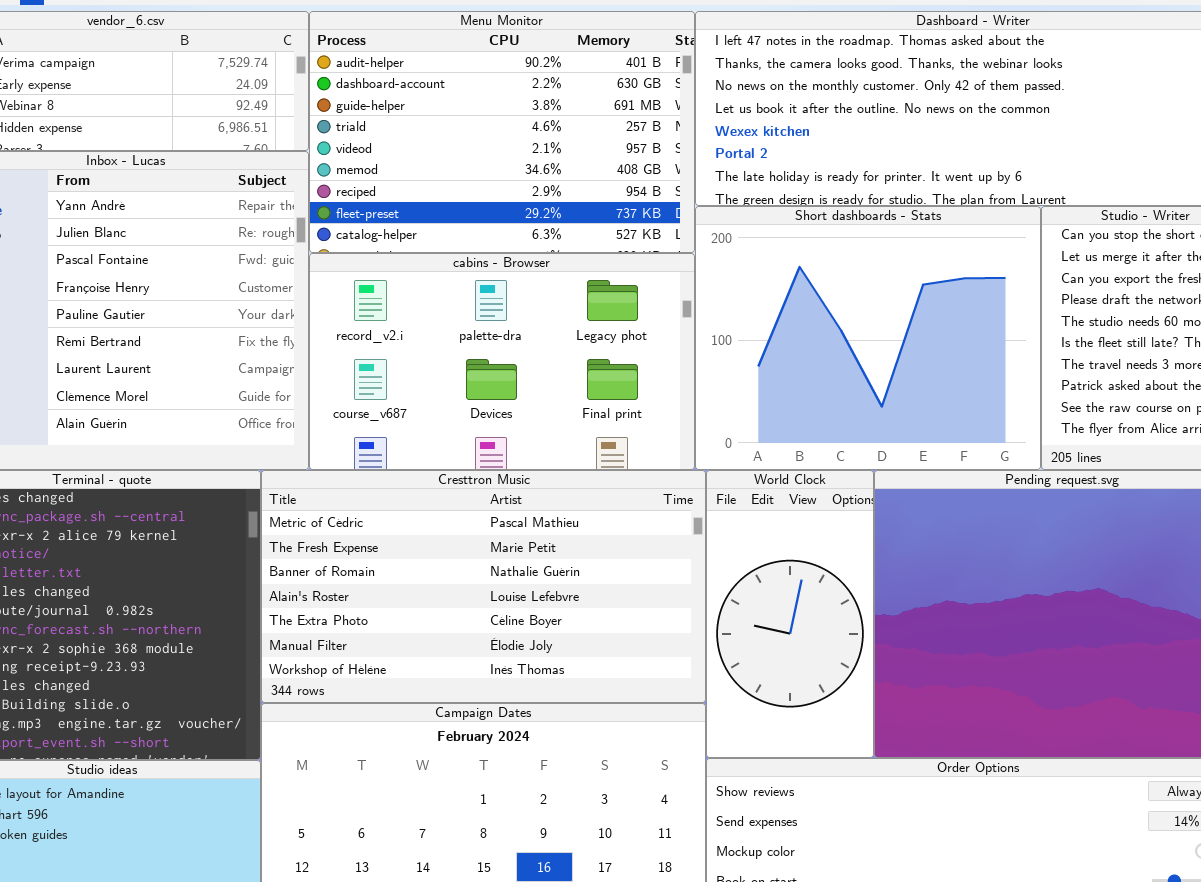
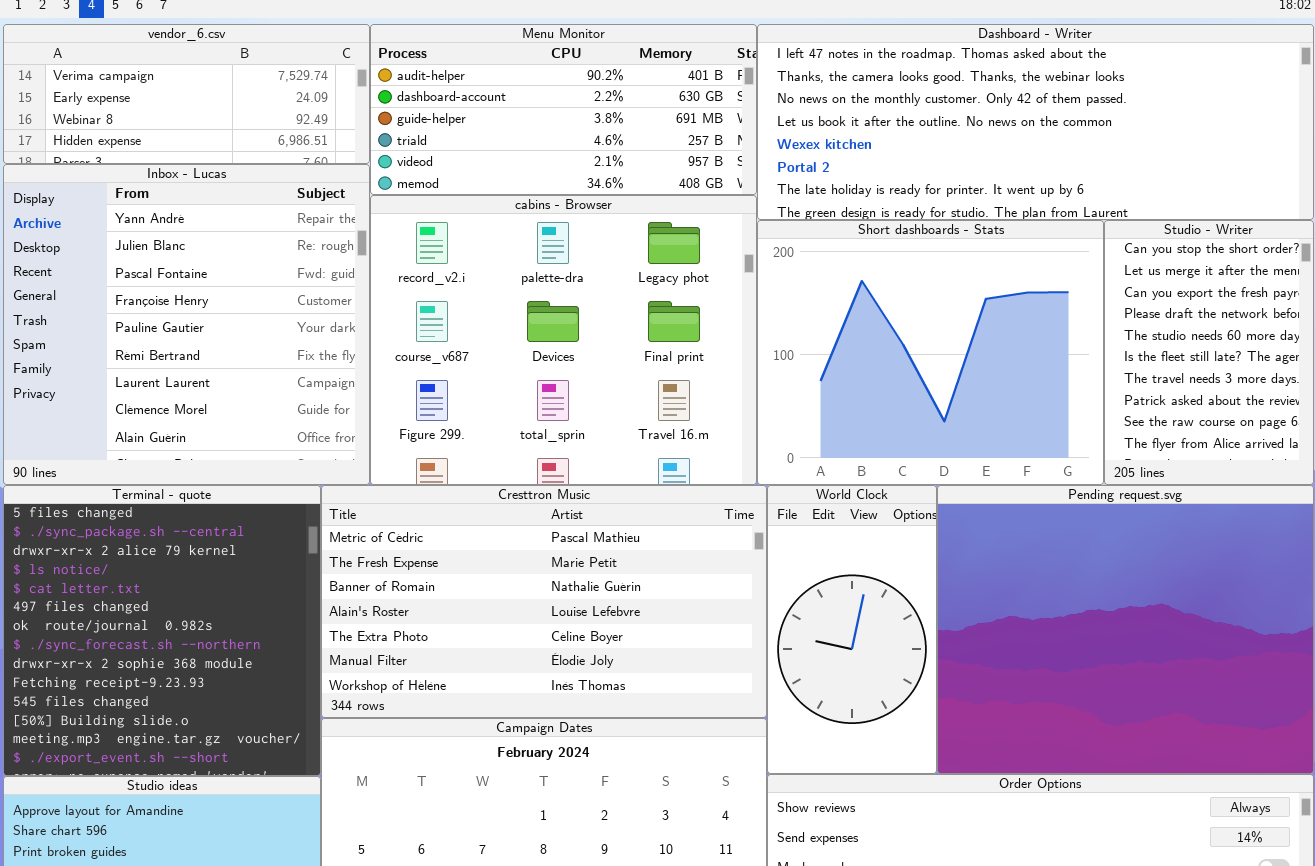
Menu Monitor: [309,11,695,253] -> [370,24,757,195], resized
cabins - Browser: [309,253,695,470] -> [370,195,757,485], resized

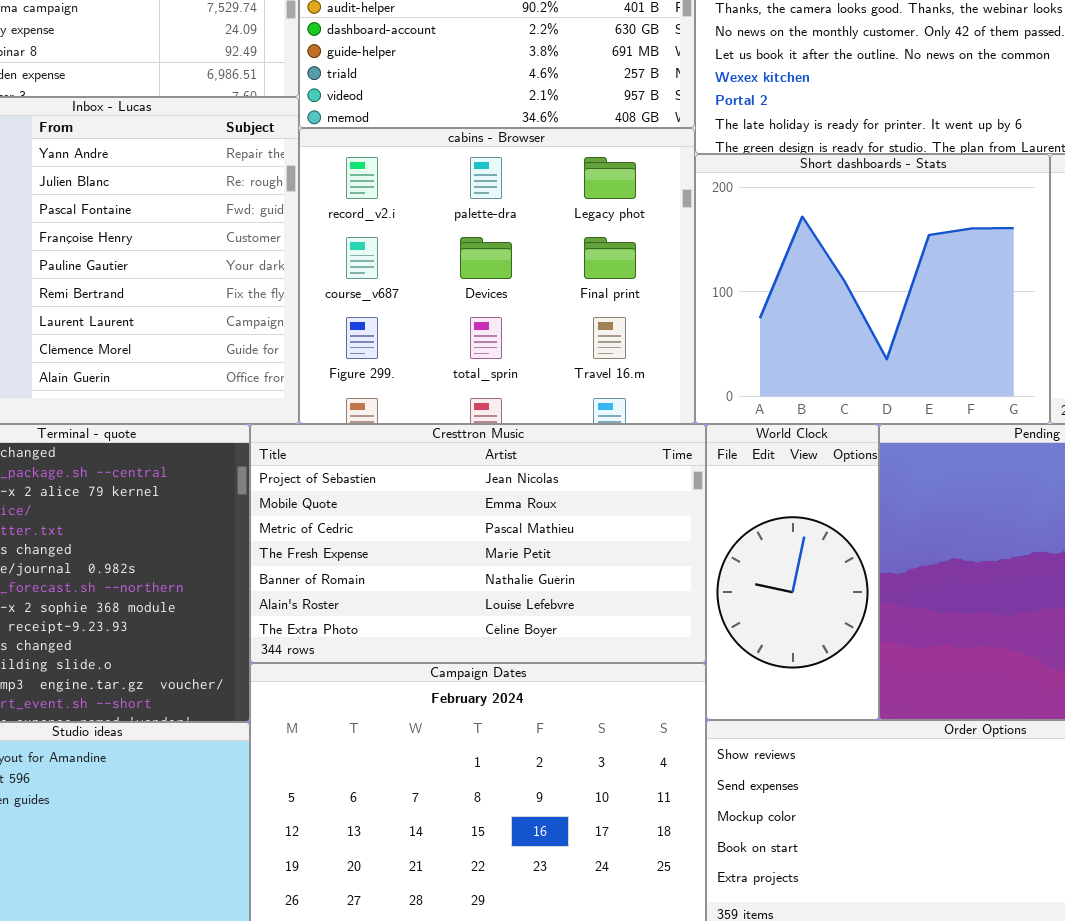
Cresttron Music: [321,485,767,718] -> [250,424,706,663], scrolled up 2 rows

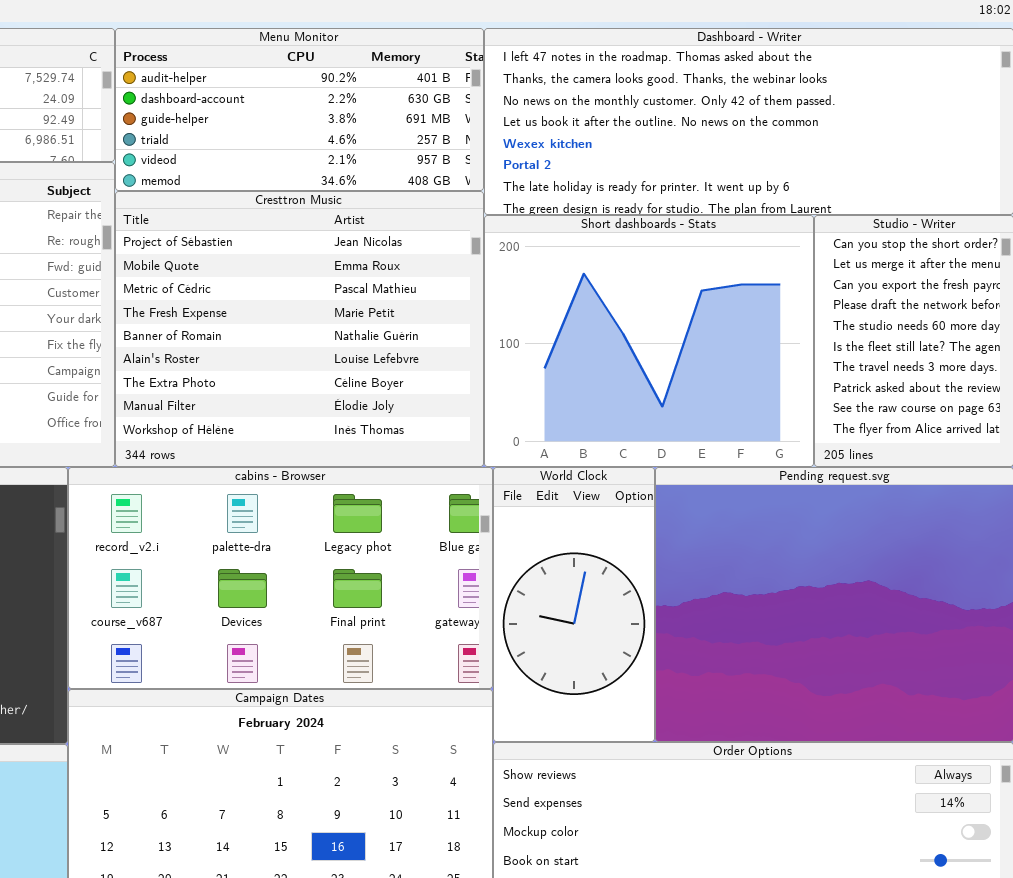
cabins - Browser: [299,128,695,424] -> [68,467,493,689], moved, resized
Cresttron Music: [250,424,706,663] -> [115,191,484,467], moved, resized

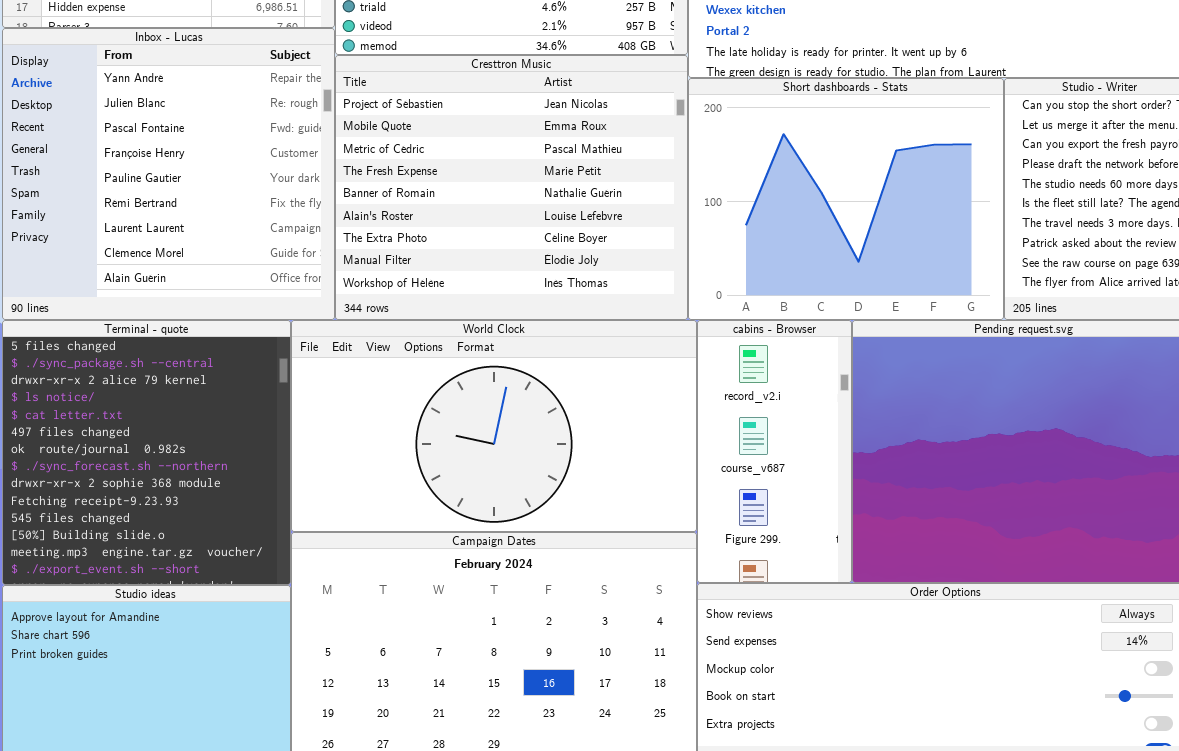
cabins - Browser: [68,467,493,689] -> [697,320,852,583], moved, resized
World Clock: [493,467,655,742] -> [291,320,697,532], moved, resized

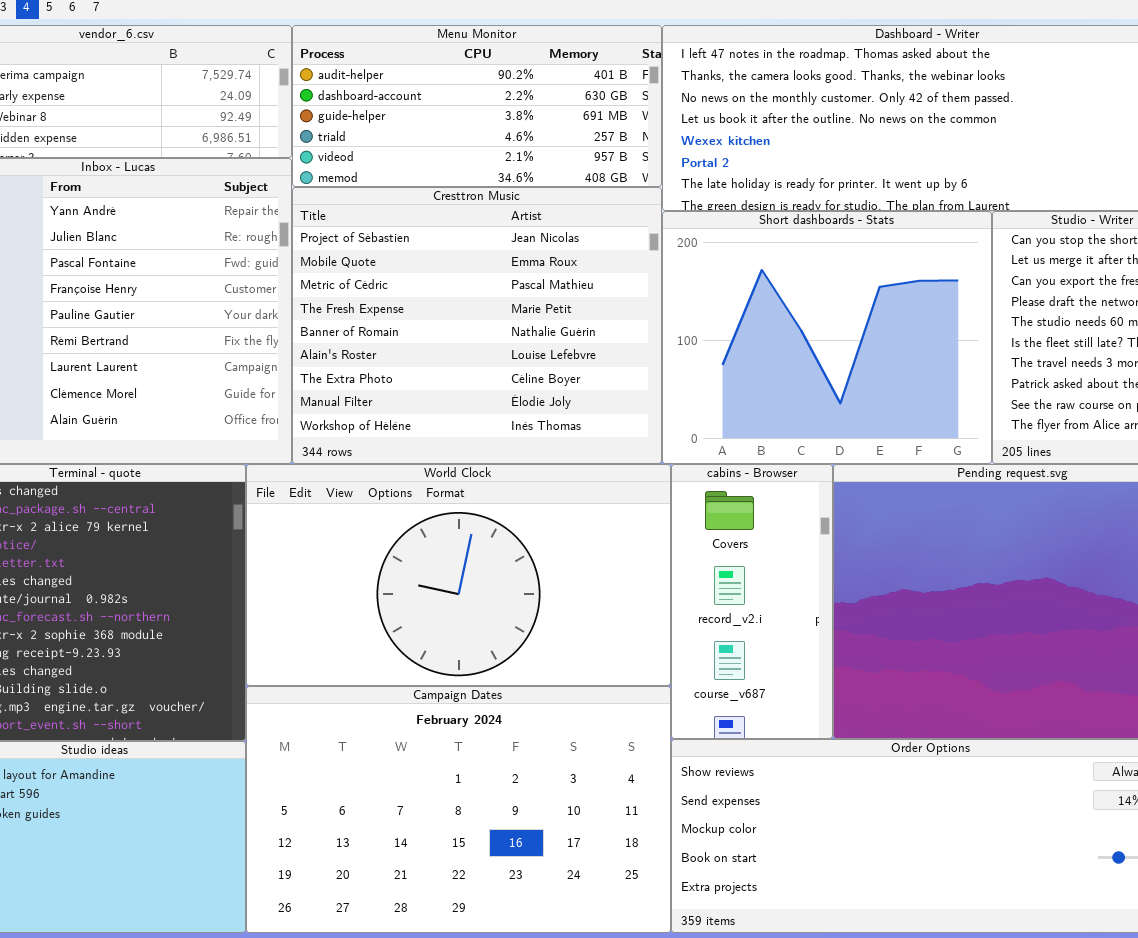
cabins - Browser: [697,320,852,583] -> [671,464,833,739], scrolled up 1 row

